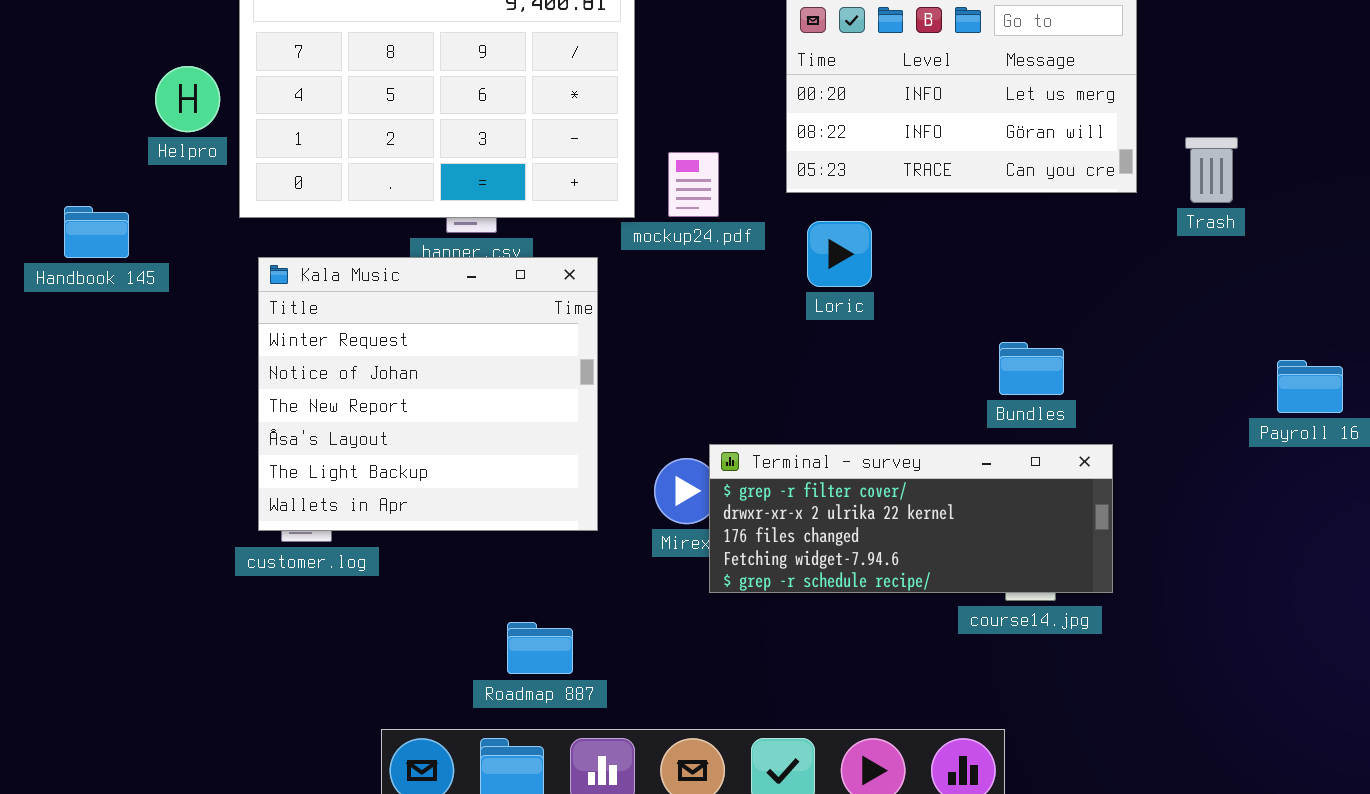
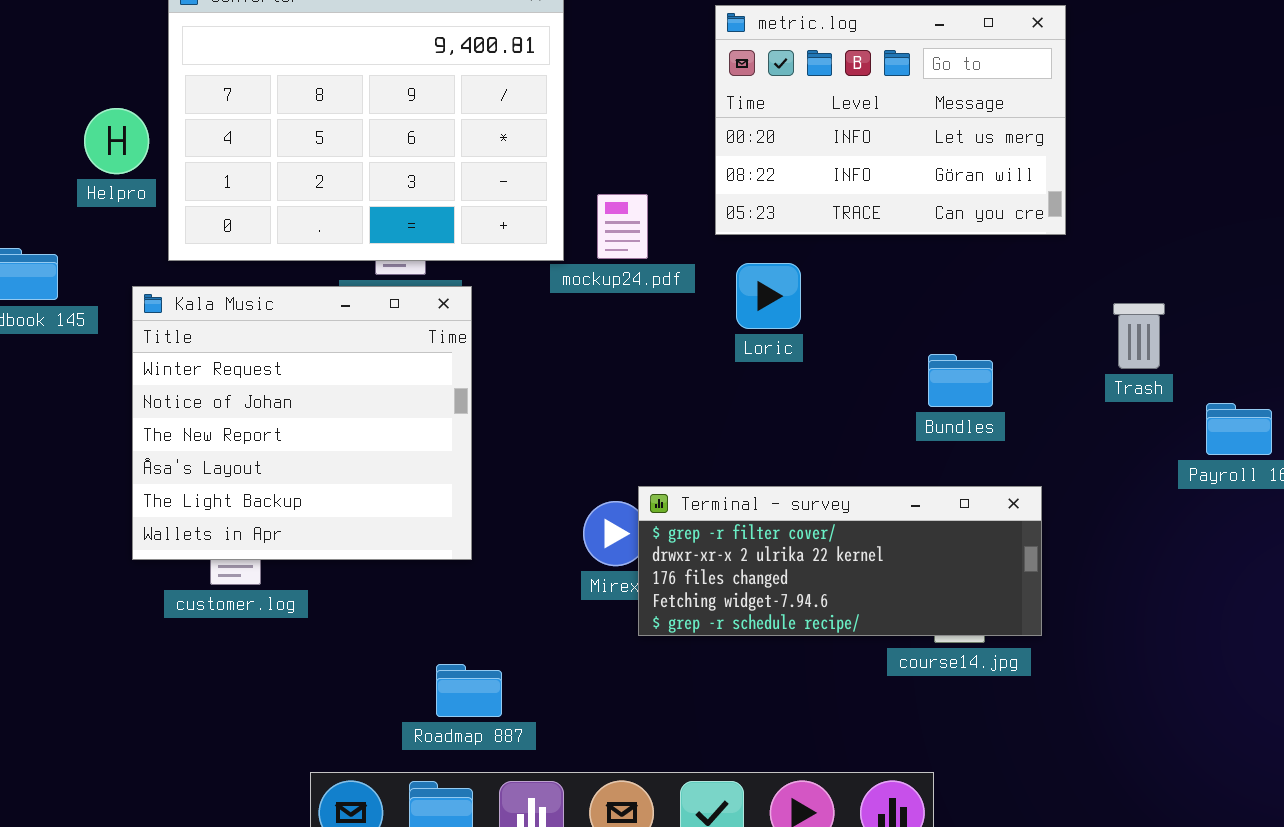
Trash: [1185,137,1238,203] -> [1113,303,1165,369], moved
Kala Music: [258,257,598,531] -> [132,286,472,560], moved
Bundles: [999,342,1064,395] -> [928,354,993,407], moved

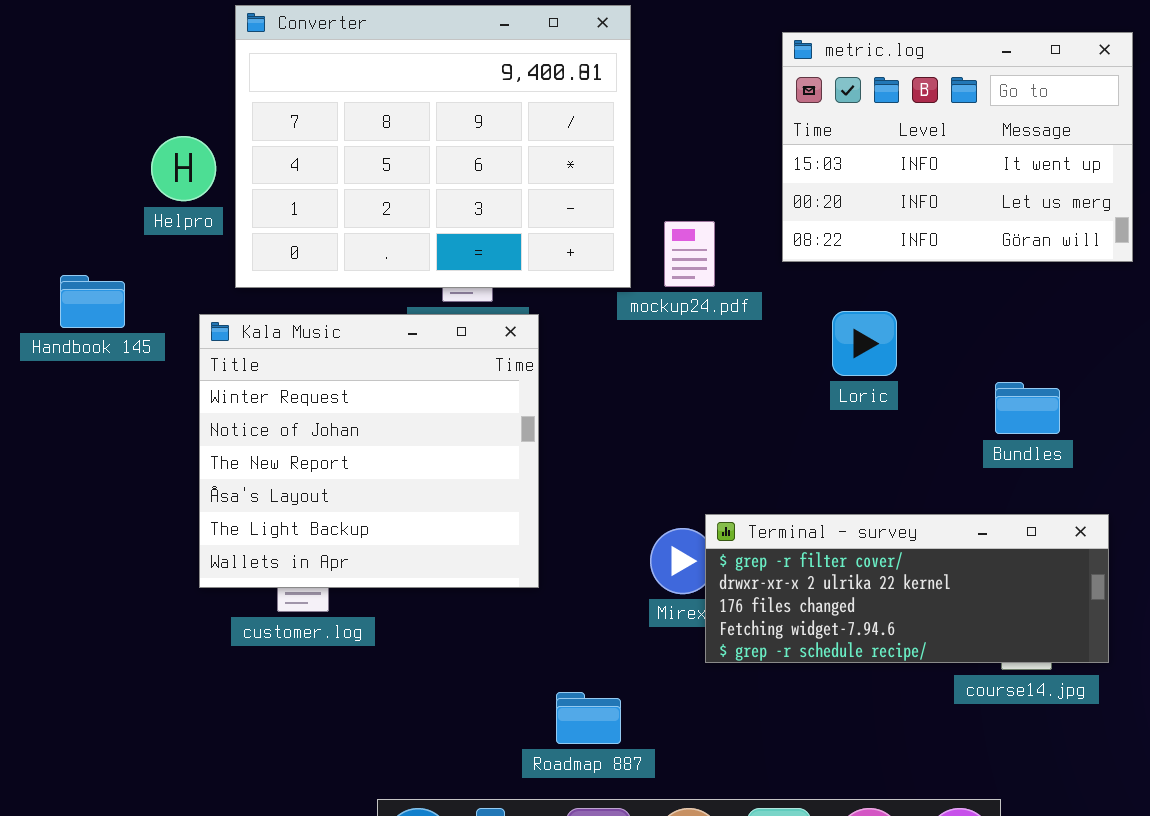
metric.log: [715,5,1066,235] -> [782,32,1133,262], scrolled up 1 row
Loric: [736,263,801,329] -> [832,311,897,376], moved
Roadmap 887: [436,664,502,717] -> [556,692,621,744], moved

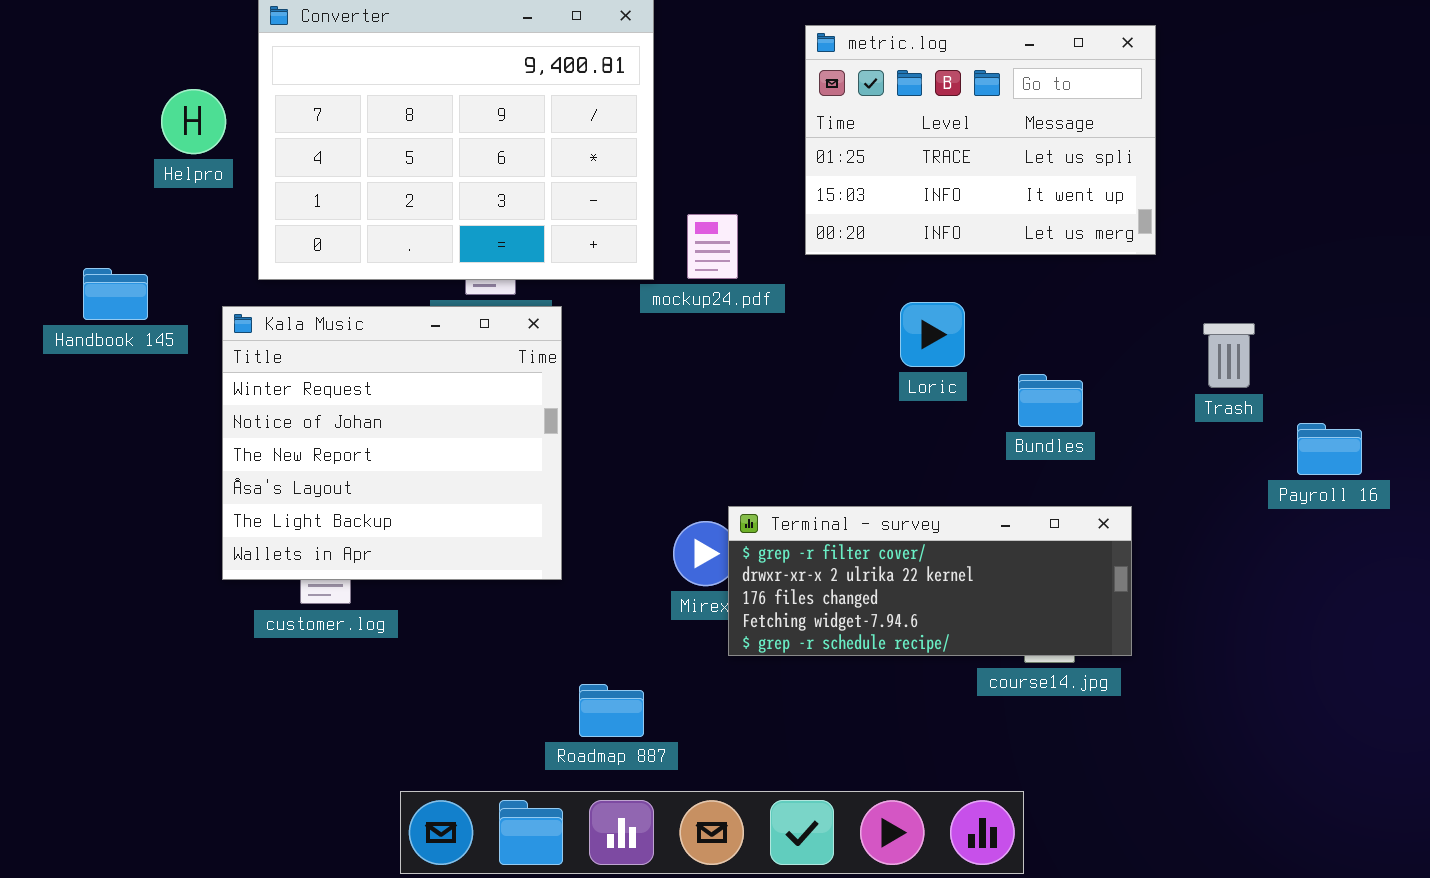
metric.log: [782,32,1133,262] -> [805,25,1156,255], scrolled up 1 row
Helpro: [151,136,216,201] -> [161,89,226,154], moved
Loric: [832,311,897,376] -> [900,302,965,367], moved

